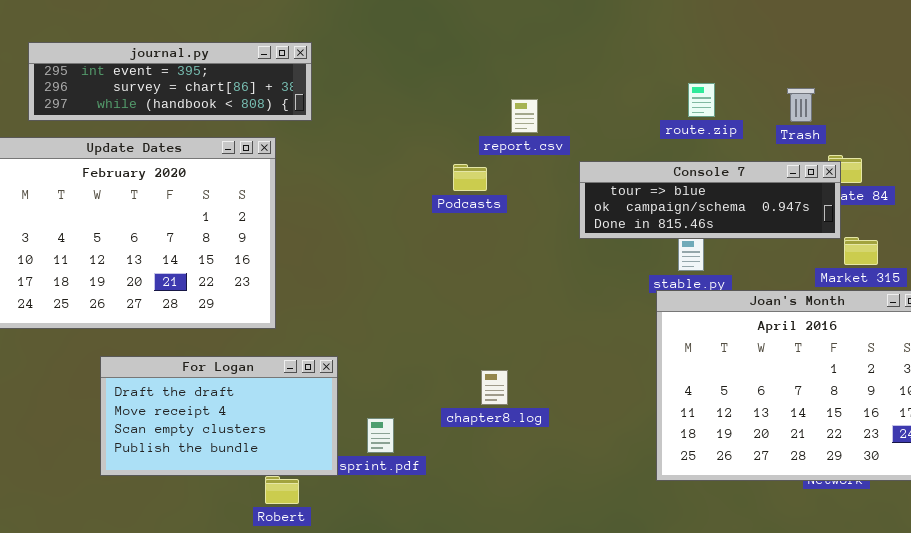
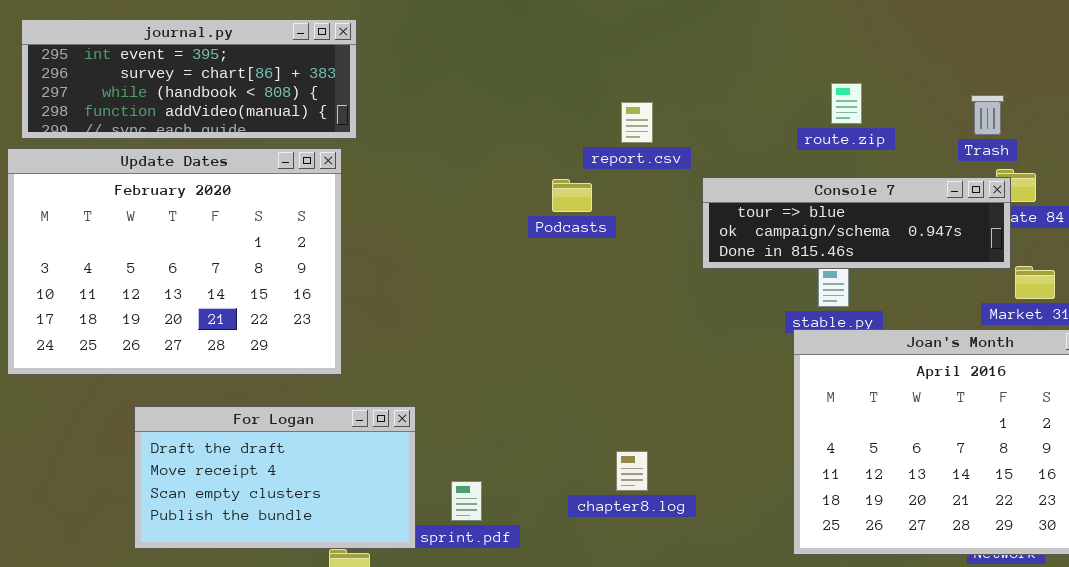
journal.py: [28,42,312,121] -> [21,19,357,139], moved, resized
Trash: [787,88,815,122] -> [971,95,1004,135], moved
chapter8.log: [481,370,508,405] -> [616,451,648,491], moved

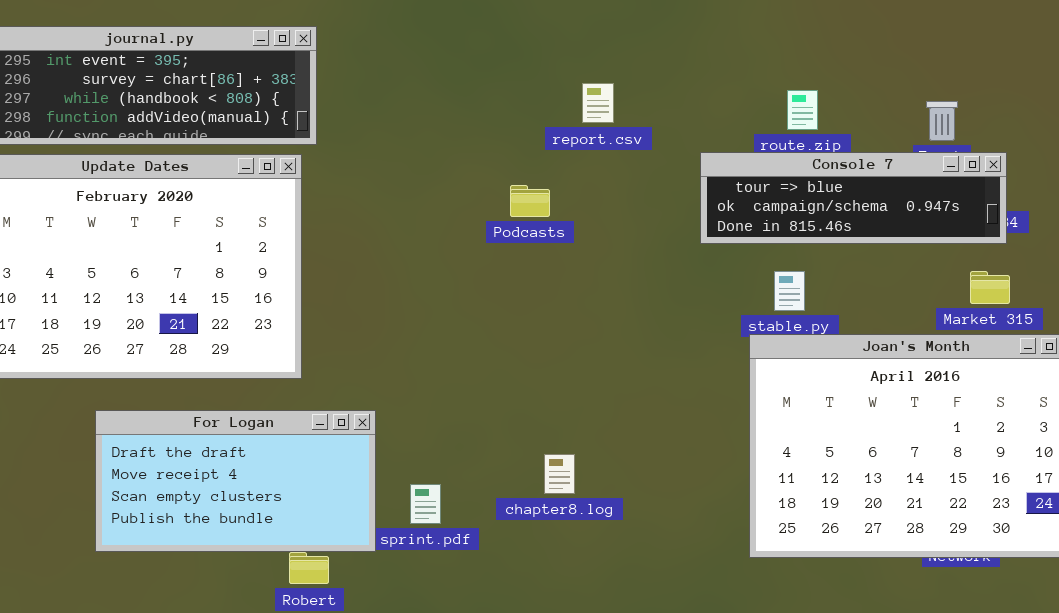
report.csv: [621,102,653,143] -> [582,83,614,123], moved
Console 7: [702,177,1011,269] -> [700,152,1007,244], moved
chapter8.log: [616,451,648,491] -> [544,454,575,494], moved

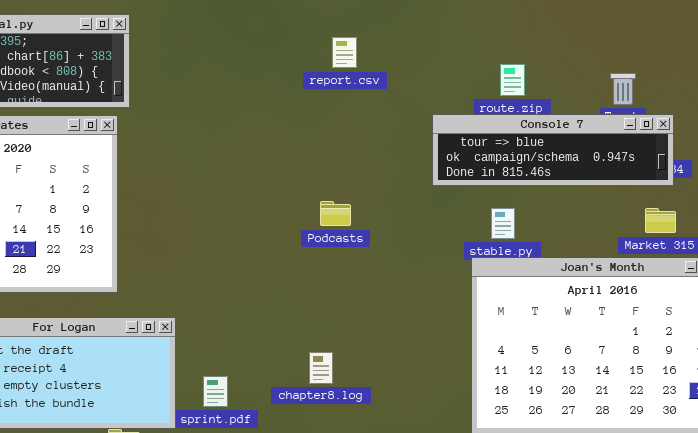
report.csv: [582,83,614,123] -> [332,37,357,68], moved
Podcasts: [510,185,550,217] -> [320,201,351,226], moved

